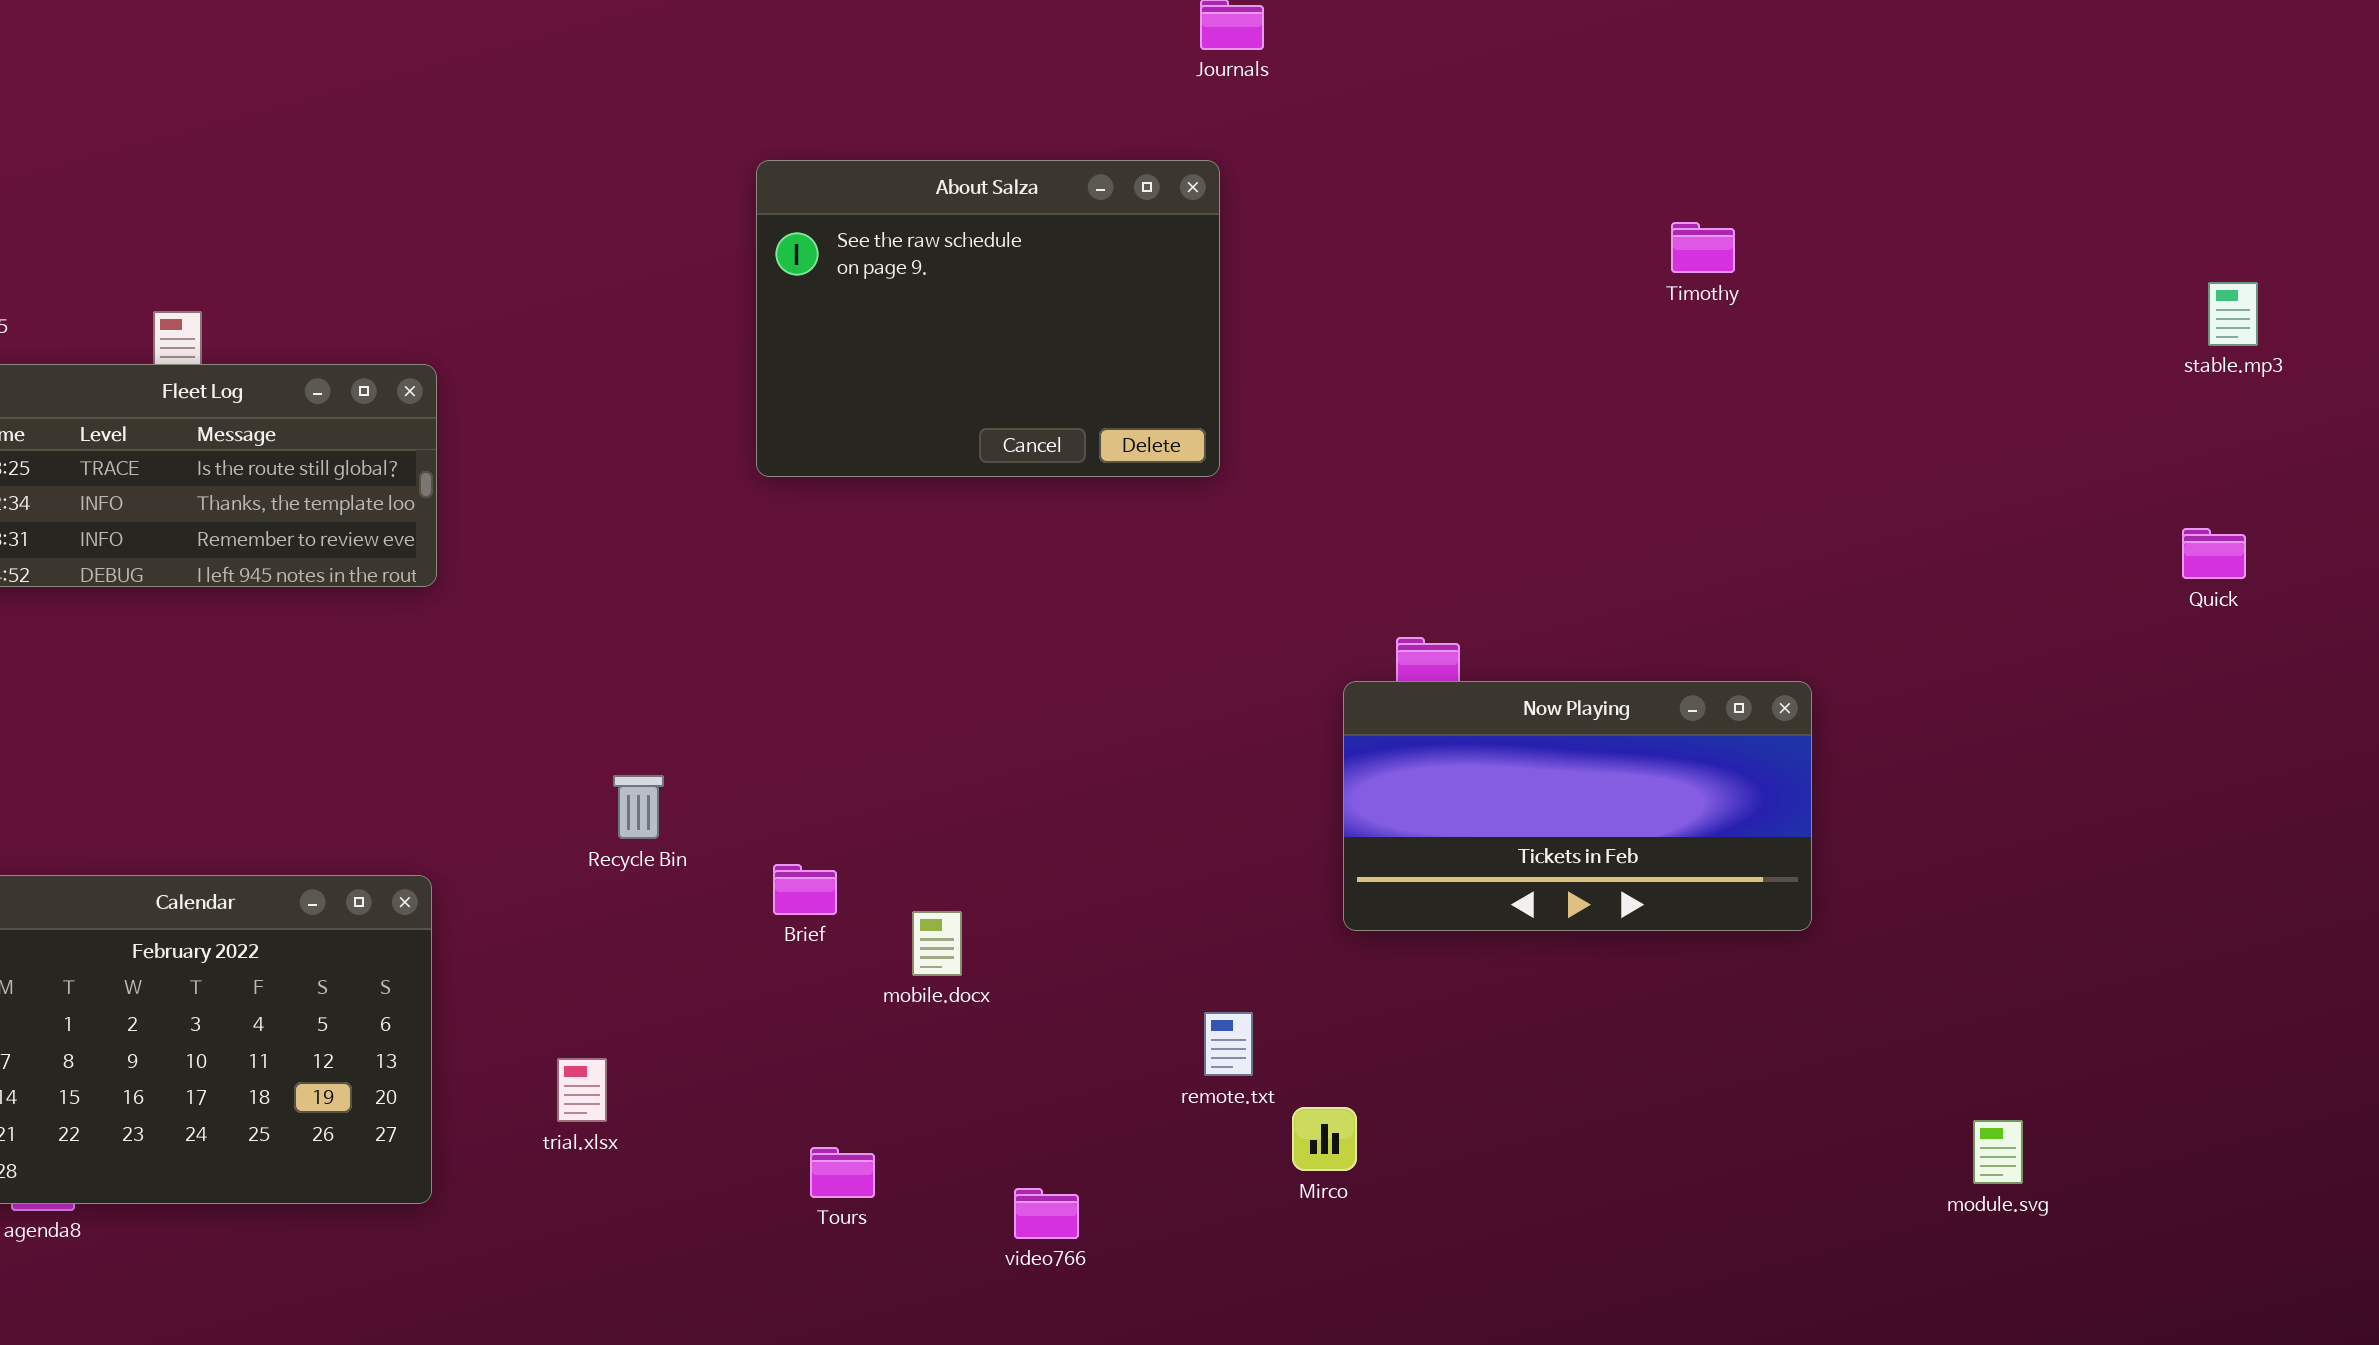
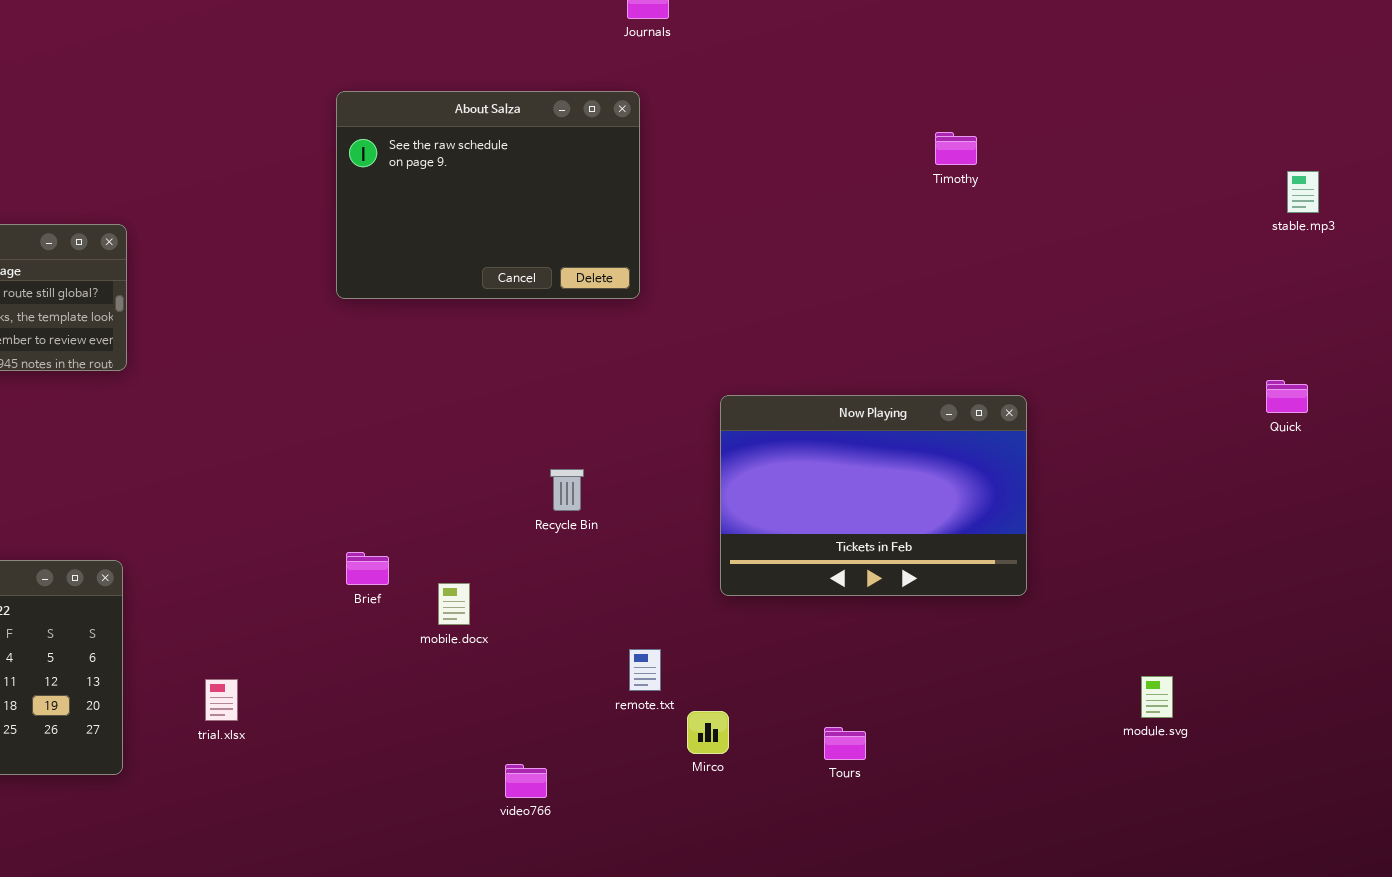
Quick: [2182,528,2246,579] -> [1266,380,1308,413], moved
Now Playing: [1343,681,1812,931] -> [720,395,1027,596], resized
Recycle Bin: [613,775,664,839] -> [550,469,584,511], moved
module.svg: [1973,1120,2023,1184] -> [1141,676,1173,718], moved
Tours: [810,1147,875,1198] -> [824,727,866,760], moved

